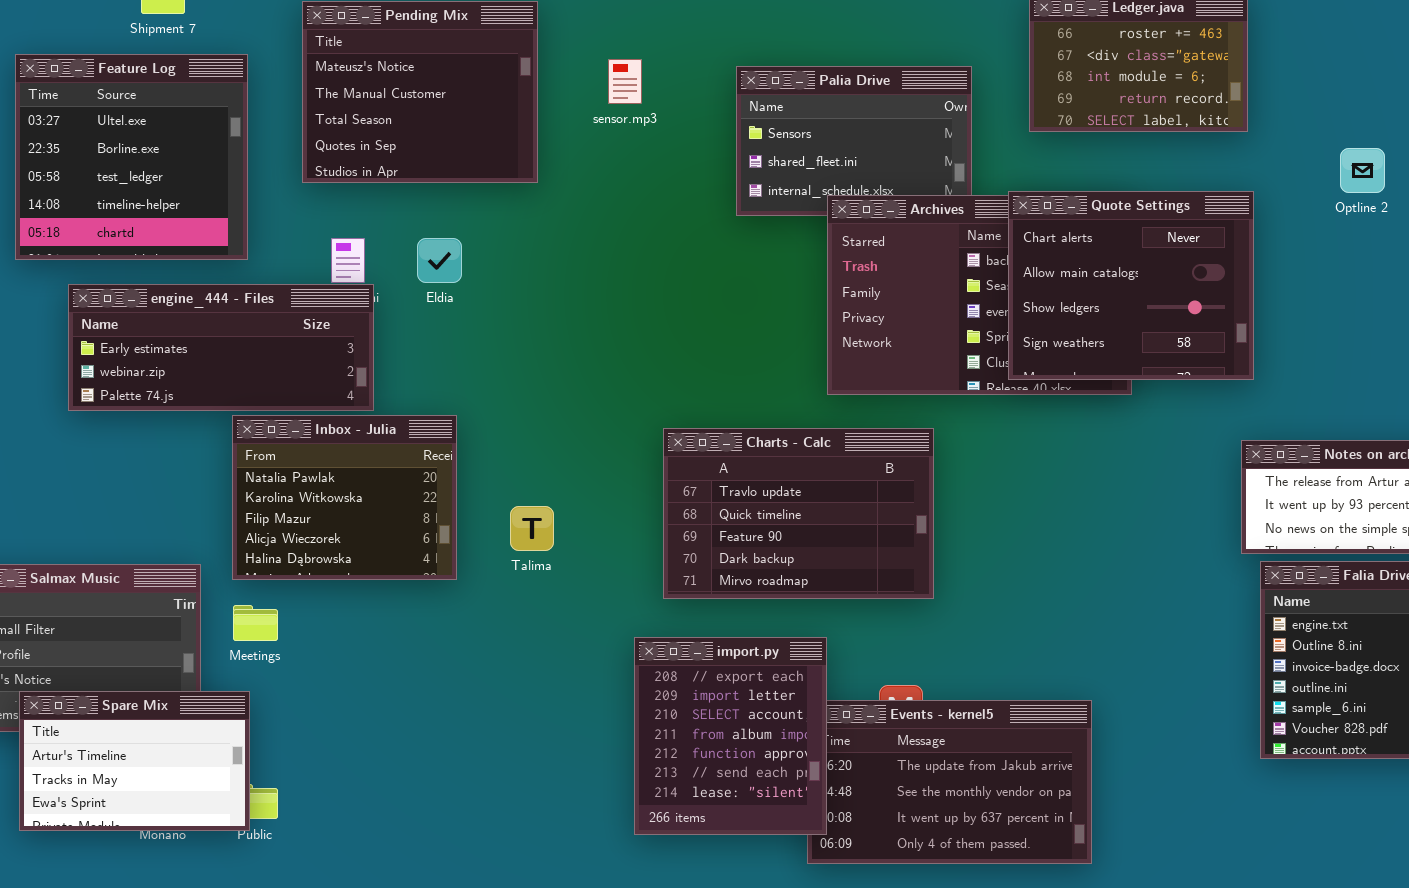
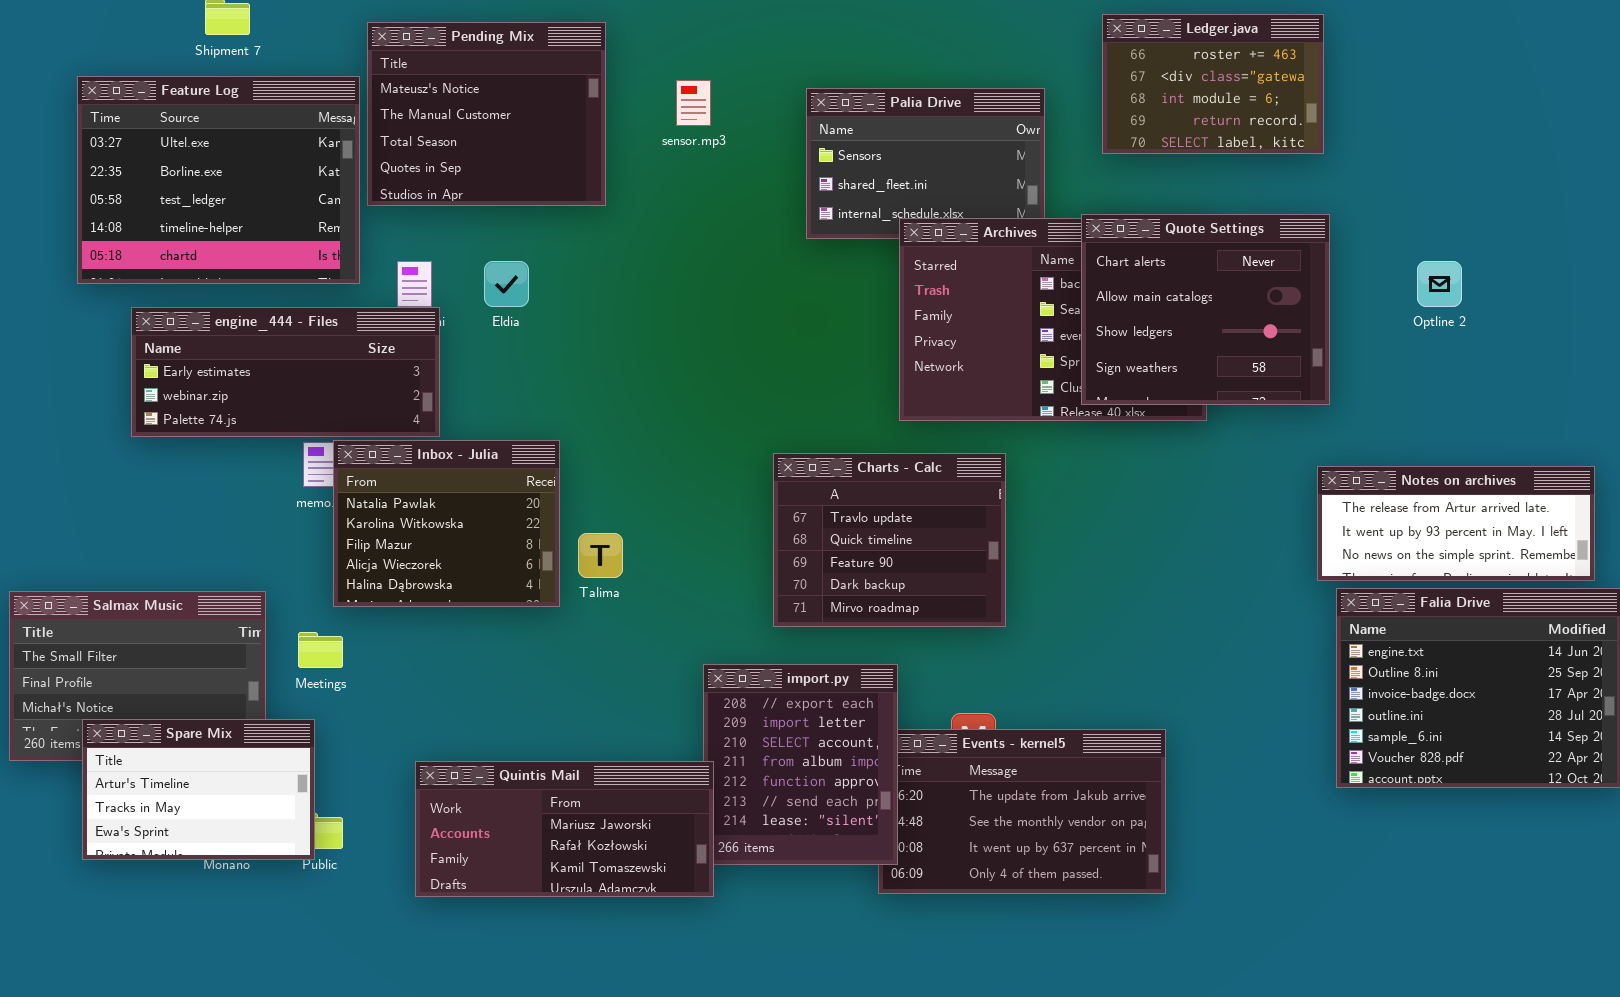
Feature Log: [15,54,248,260] -> [77,76,360,284], resized
Optline 2: [1340,148,1385,193] -> [1417,261,1462,307], moved
Inbox - Julia: [232,415,457,580] -> [333,440,560,607], moved
Charts - Calc: [663,428,934,599] -> [773,453,1006,627], resized
Quintis Mail: none -> [415,761,714,897], opened

